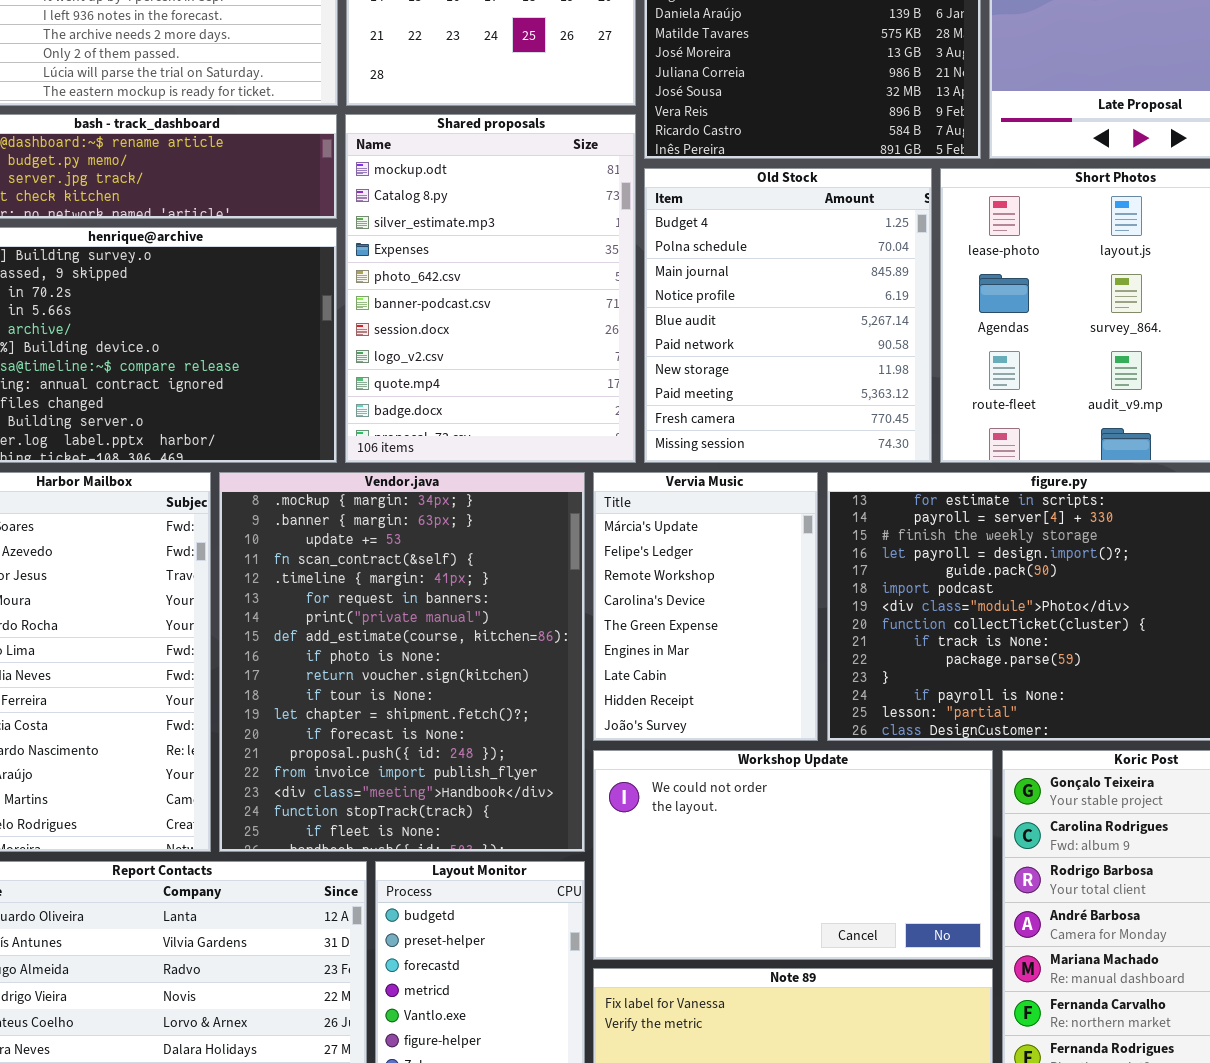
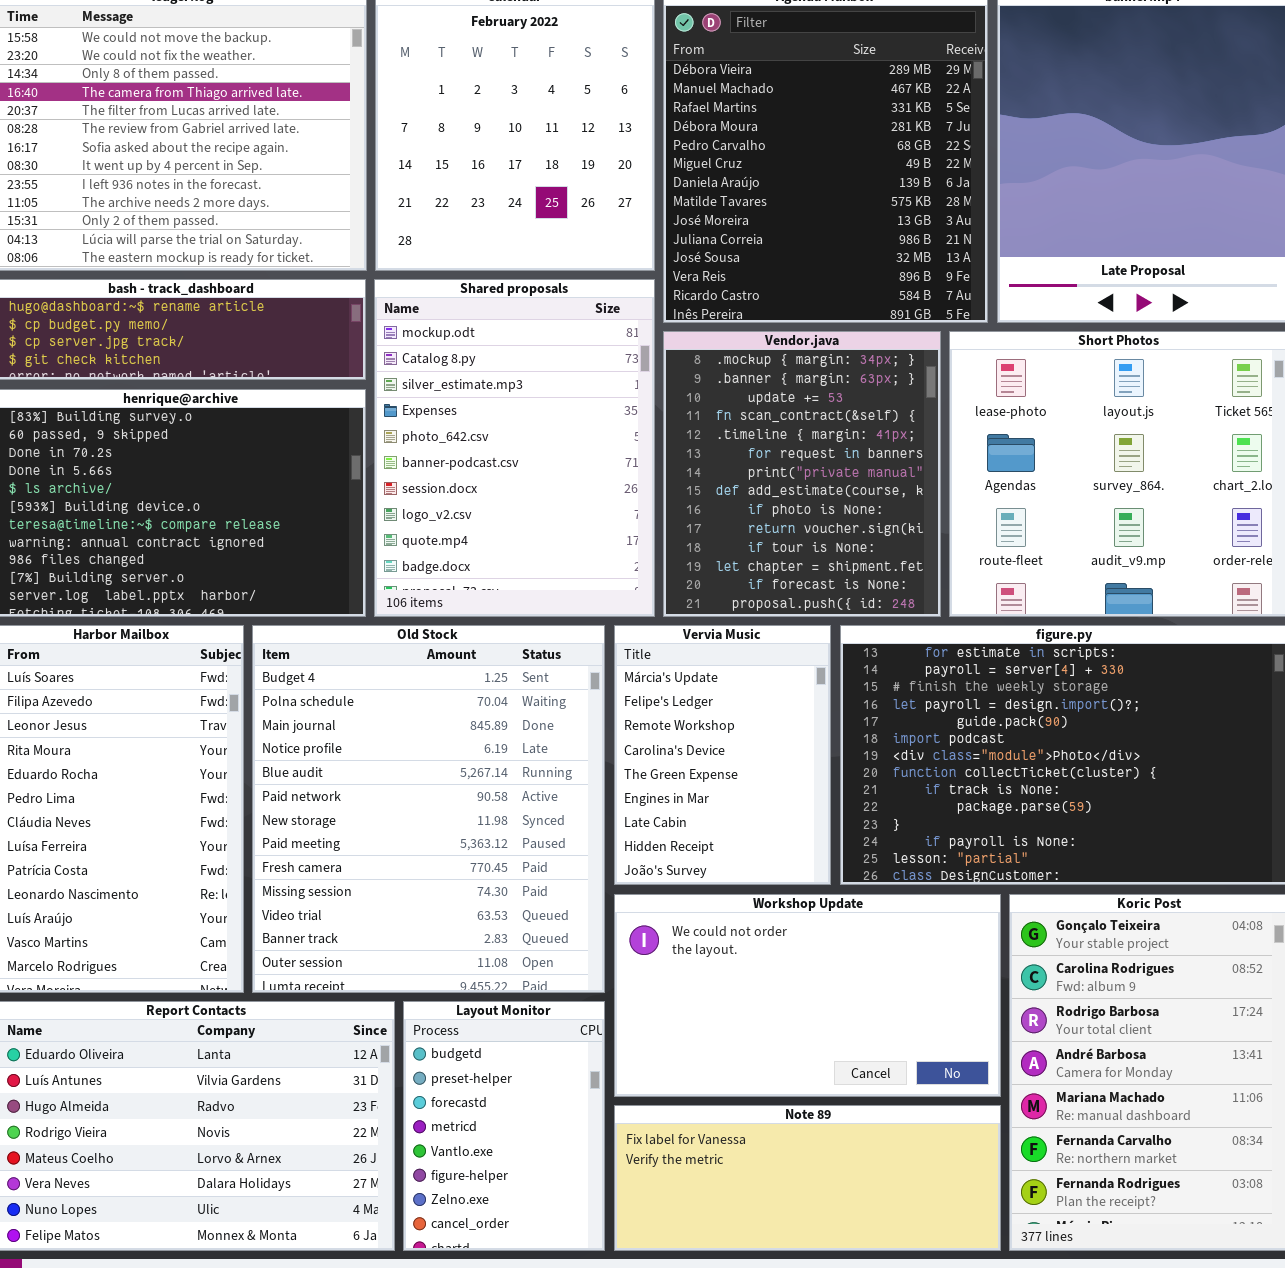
Old Stock: [644,168,932,463] -> [252,625,605,993], moved, resized
Vendor.java: [219,472,585,852] -> [663,331,941,617], moved, resized

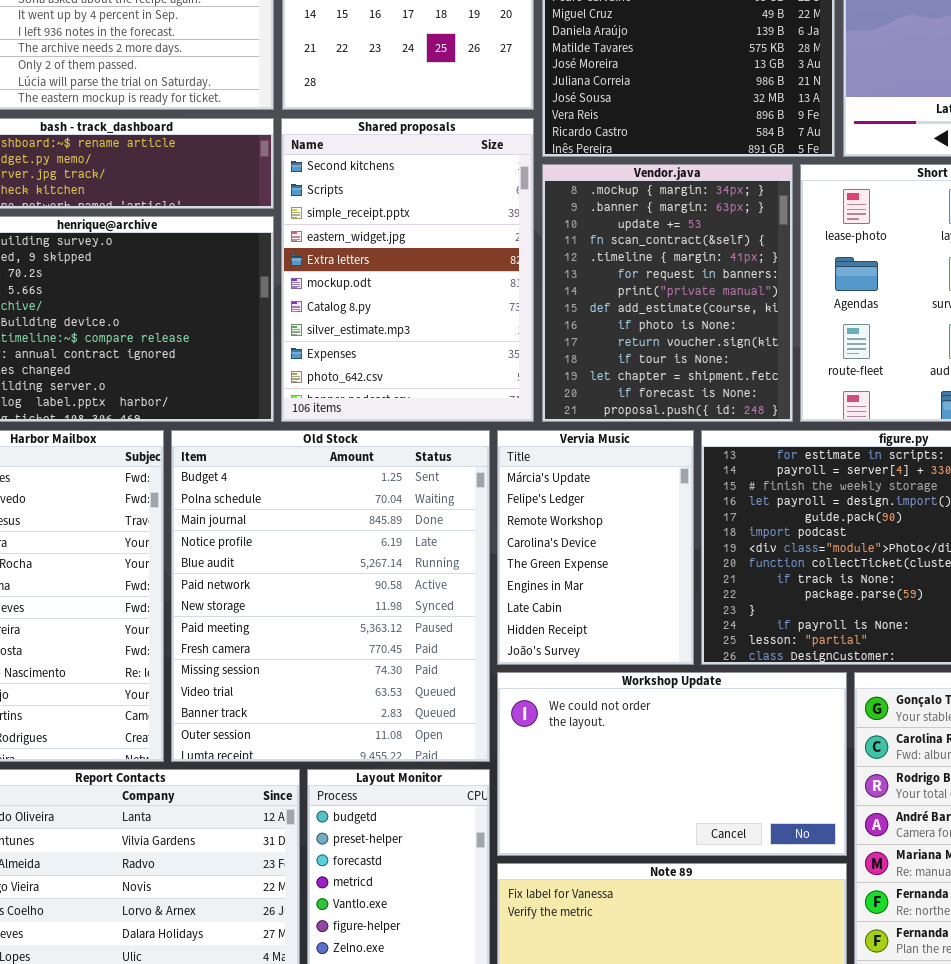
Shared proposals: [374,279,655,617] -> [281,118,534,422], scrolled up 5 rows

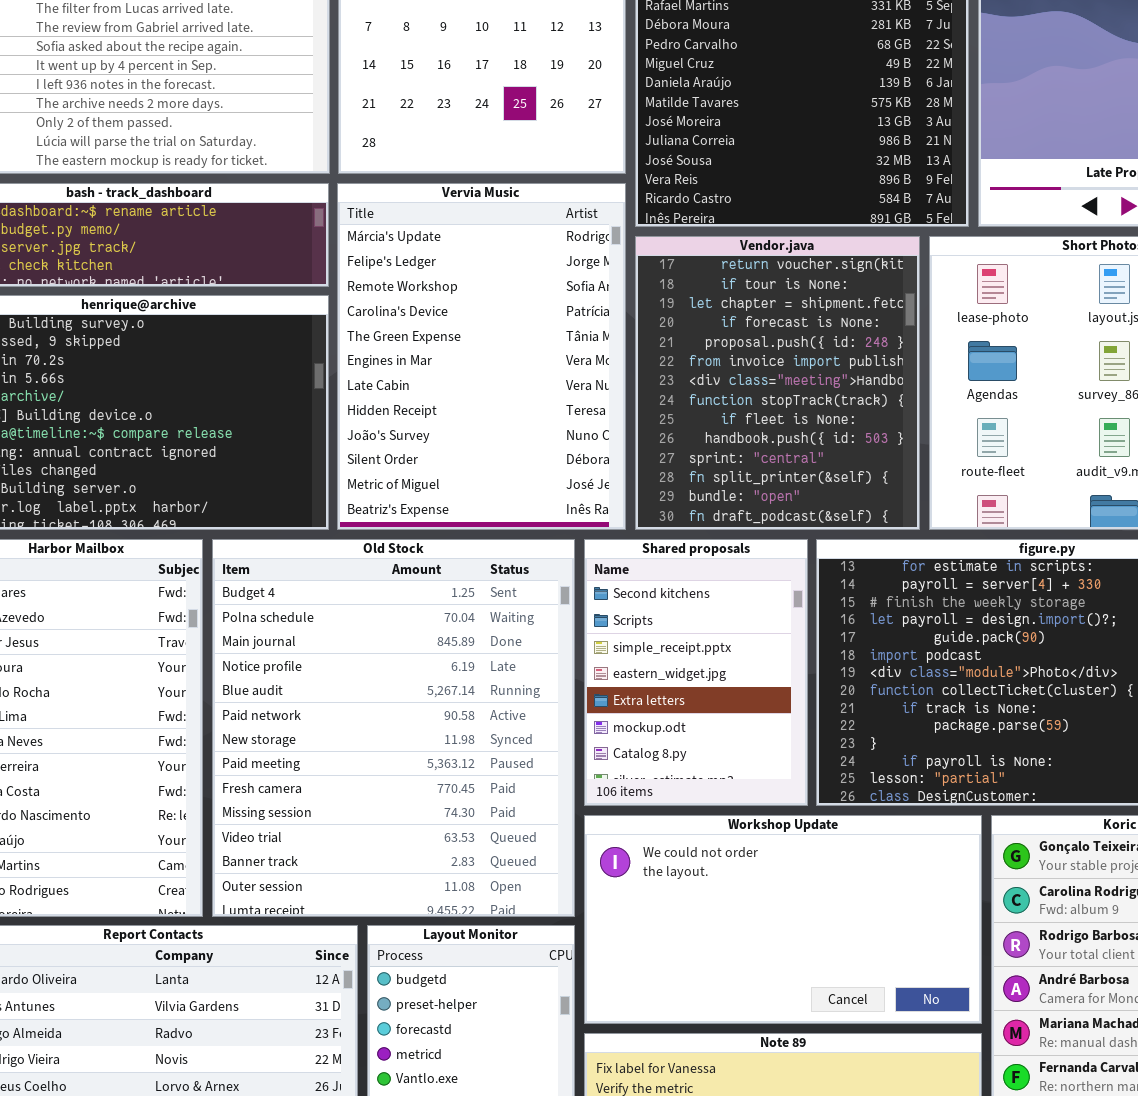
Shared proposals: [281,118,534,422] -> [584,539,808,806], moved, resized
Vendor.java: [542,164,793,422] -> [635,236,920,530], scrolled down 9 rows
Vervia Music: [497,430,694,665] -> [337,183,626,530], moved, resized

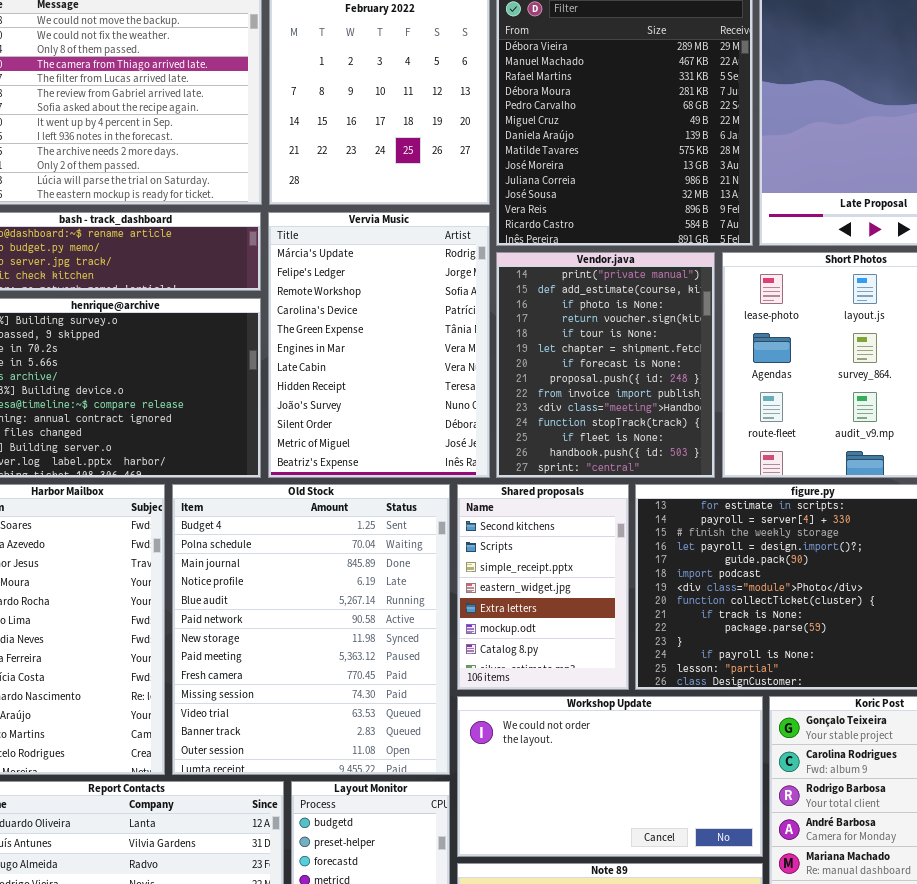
Vendor.java: [635,236,920,530] -> [496,252,715,478], scrolled up 3 rows

